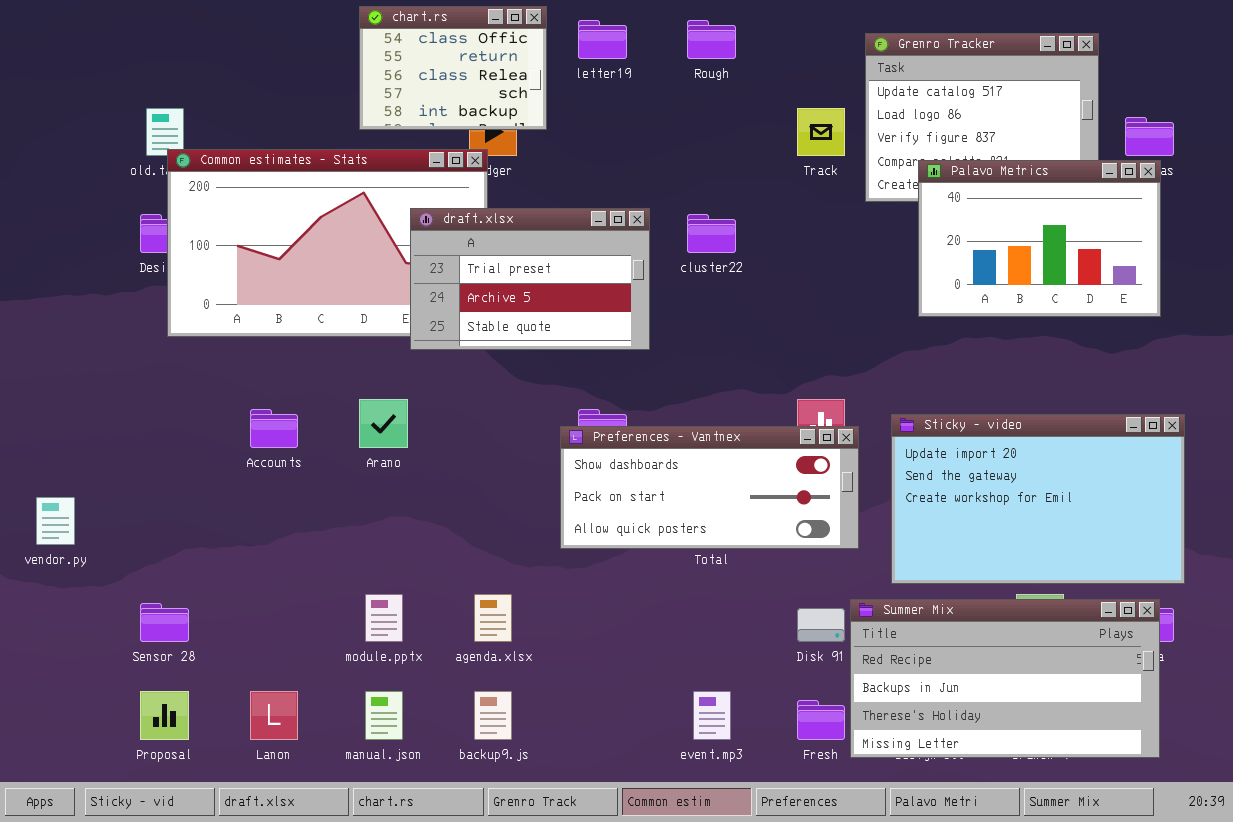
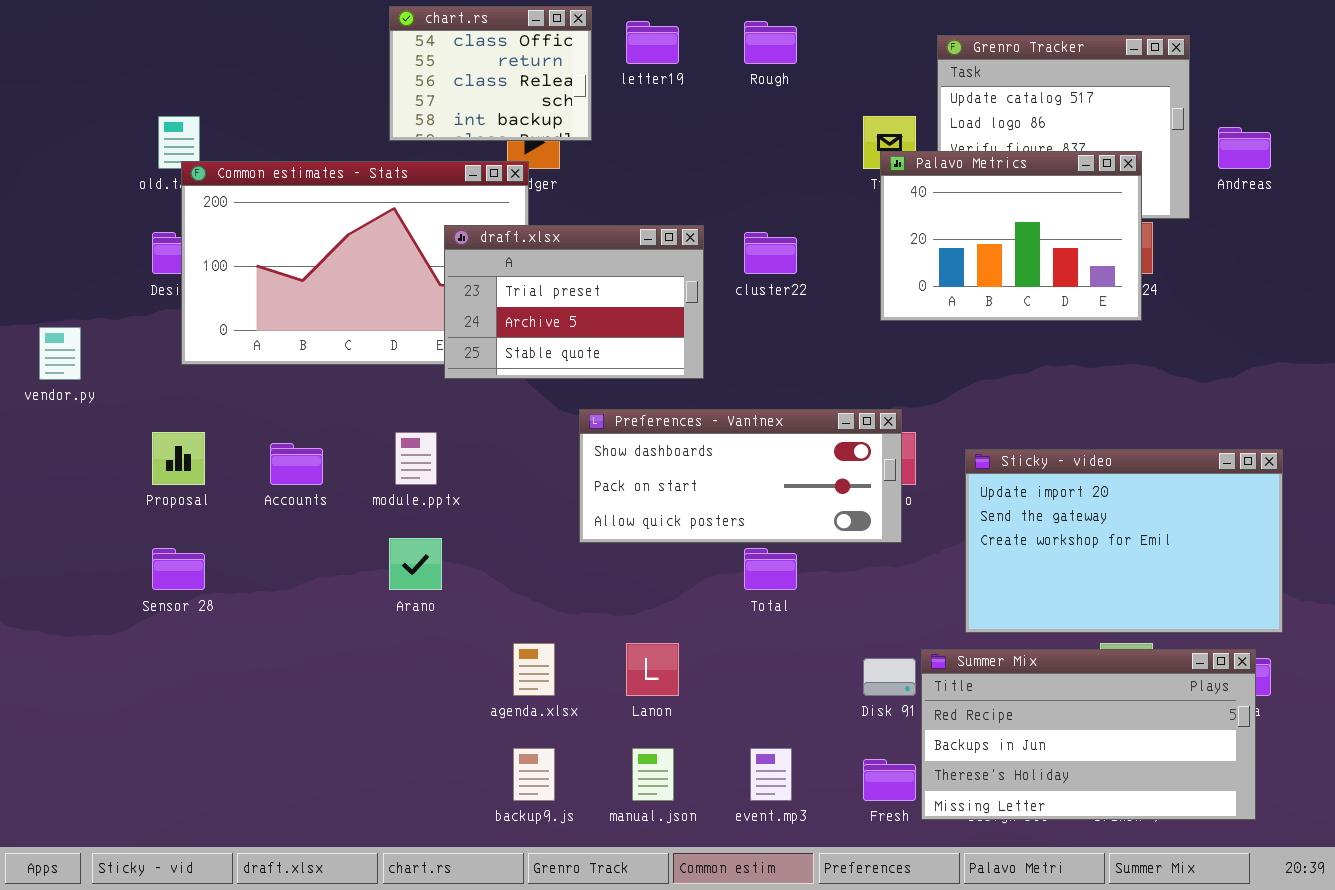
Palavo Metrics: [918,160,1161,317] -> [880,151,1142,321], moved
Arano: [359,399,408,448] -> [389,538,442,590], moved
Preferences - Vantnex: [560,426,859,549] -> [579,409,902,543], moved
vendor.py: [36,497,75,545] -> [39,327,81,380], moved
module.pptx: [365,594,403,642] -> [395,432,437,485], moved
Sensor 28: [140,603,189,642] -> [152,548,205,590], moved
Proposal: [140,691,189,740] -> [152,432,205,485], moved
Lanon: [250,691,298,740] -> [626,643,679,696], moved
manual.json: [365,691,403,740] -> [632,748,674,801], moved

